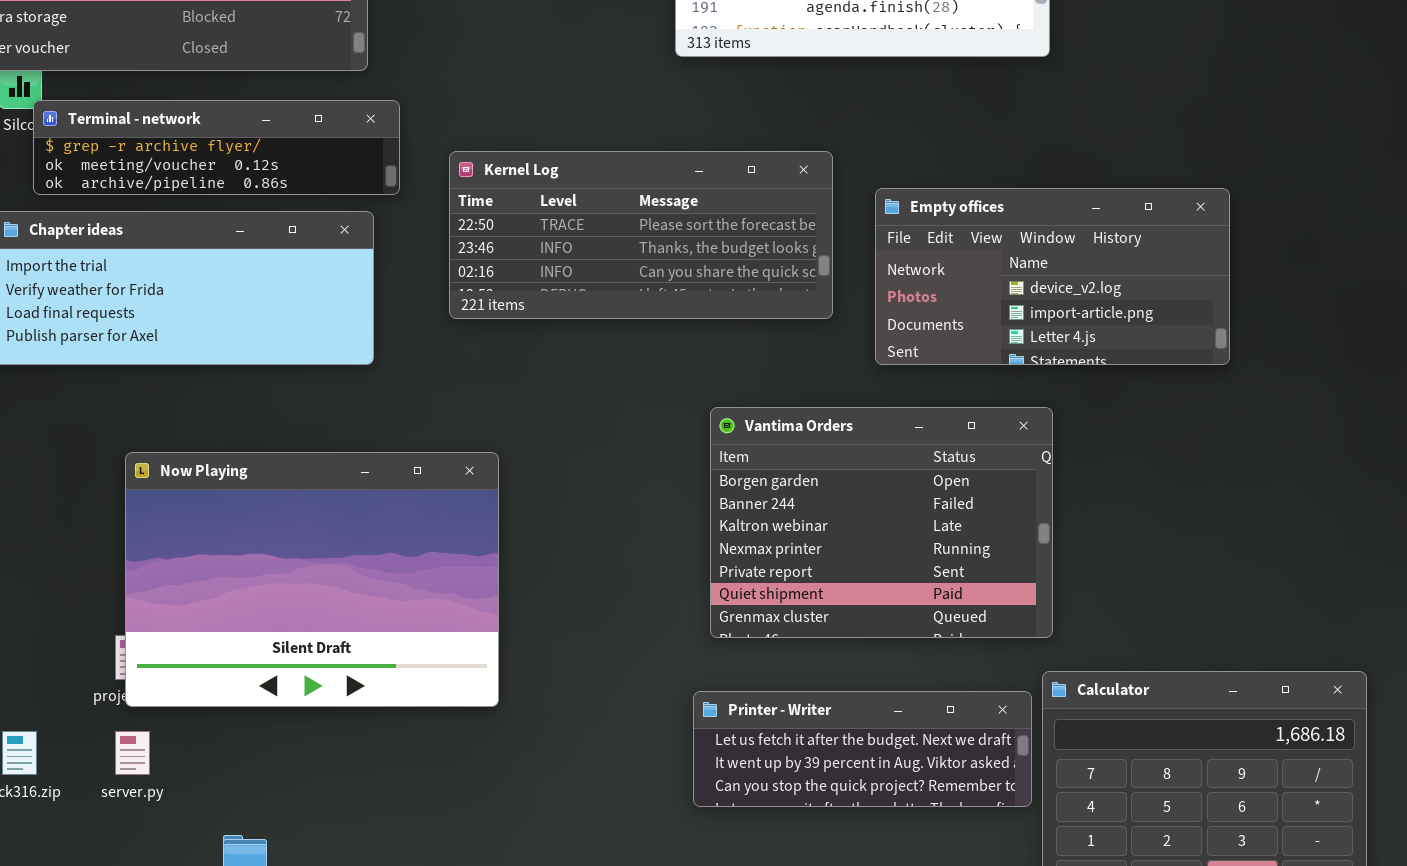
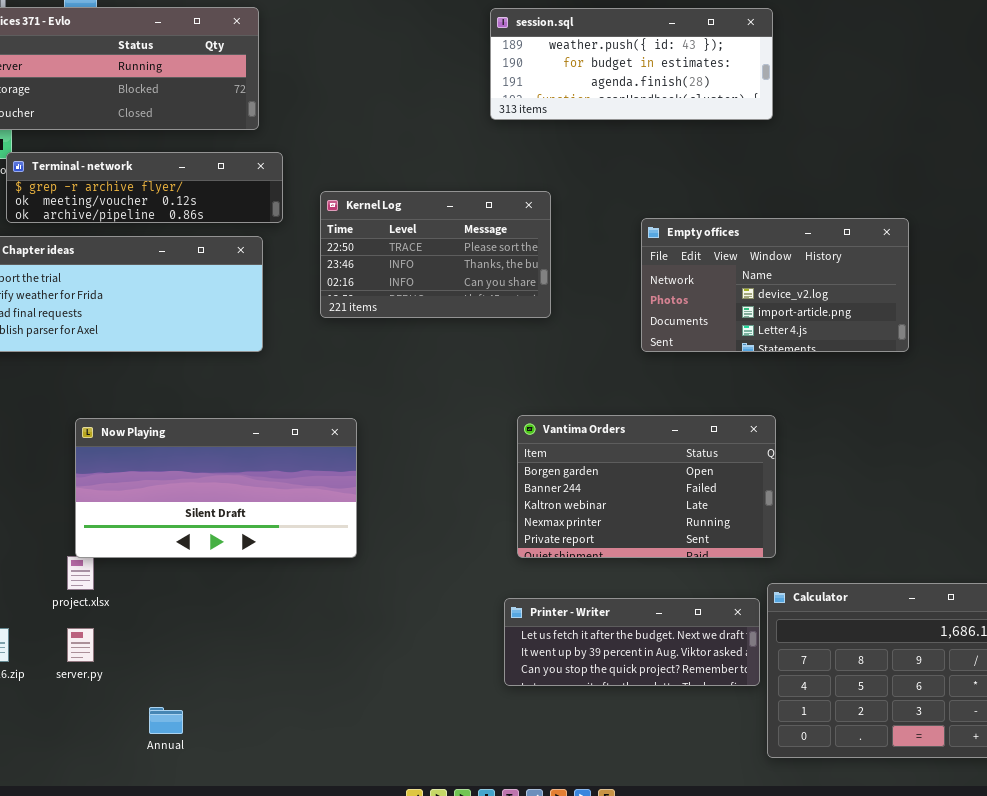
Kernel Log: [449,151,833,319] -> [320,191,551,318], resized
Vantima Orders: [710,407,1053,638] -> [517,415,776,558], resized
Now Playing: [125,452,499,707] -> [75,418,357,558], resized

